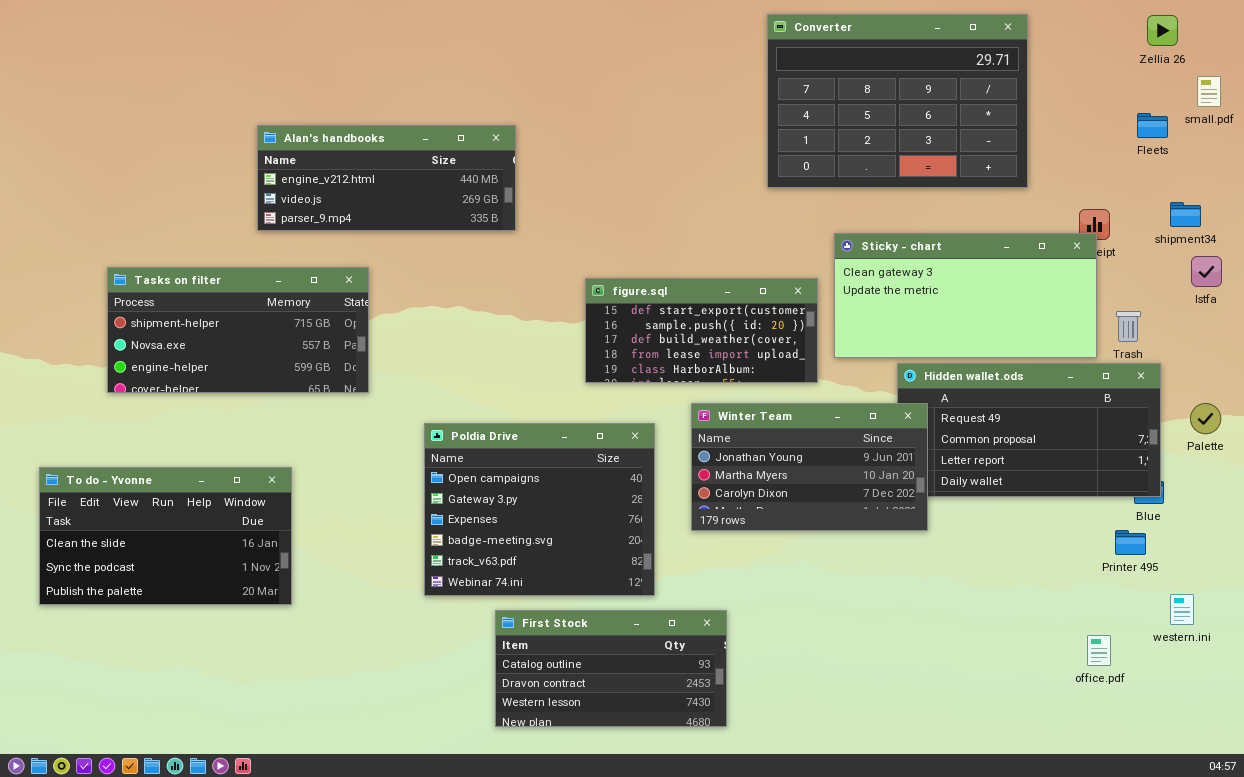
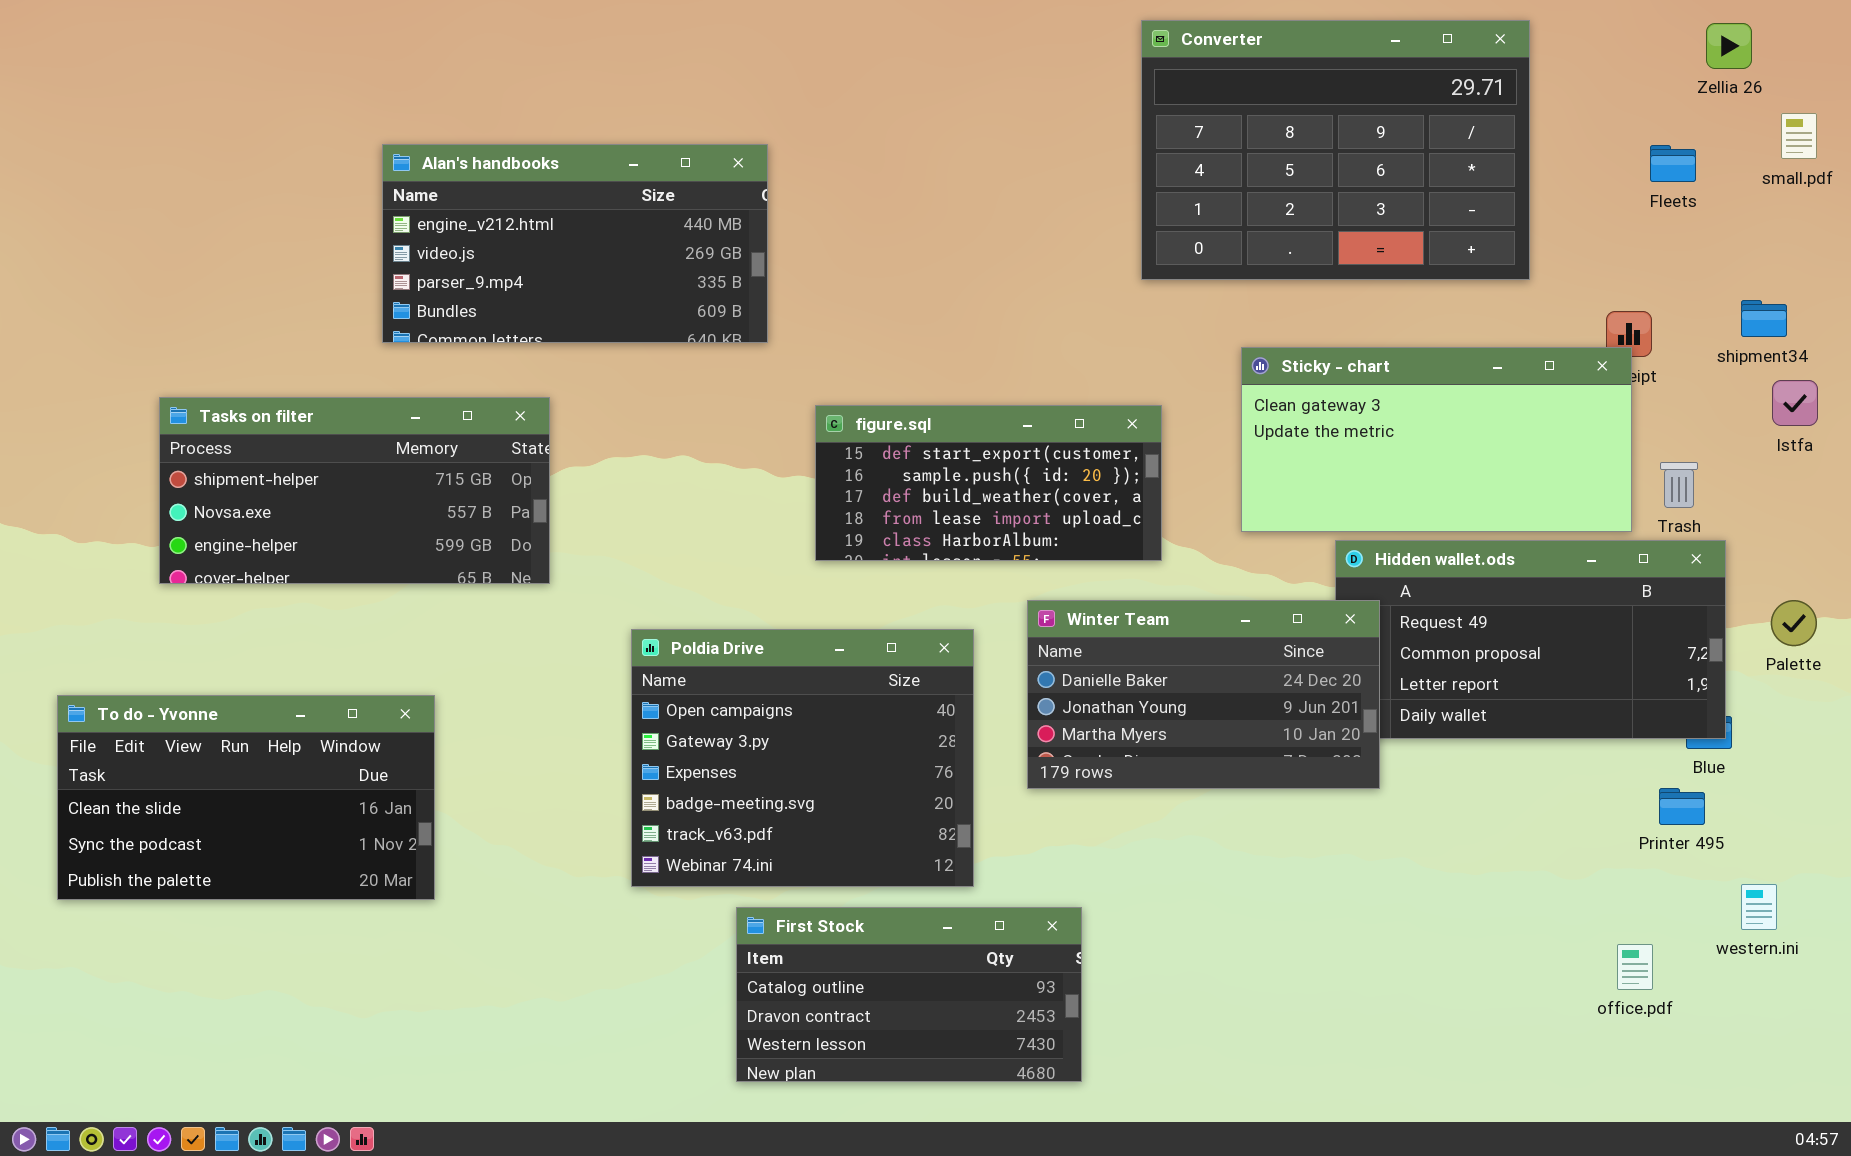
Fleets: [1137,113,1168,138] -> [1650,145,1696,182], moved
Alan's handbooks: [257,125,516,231] -> [382,144,768,343], resized
figure.sql: [585,278,818,383] -> [815,405,1162,561], moved
Winter Team: [691,403,928,531] -> [1027,600,1380,789], scrolled up 1 row

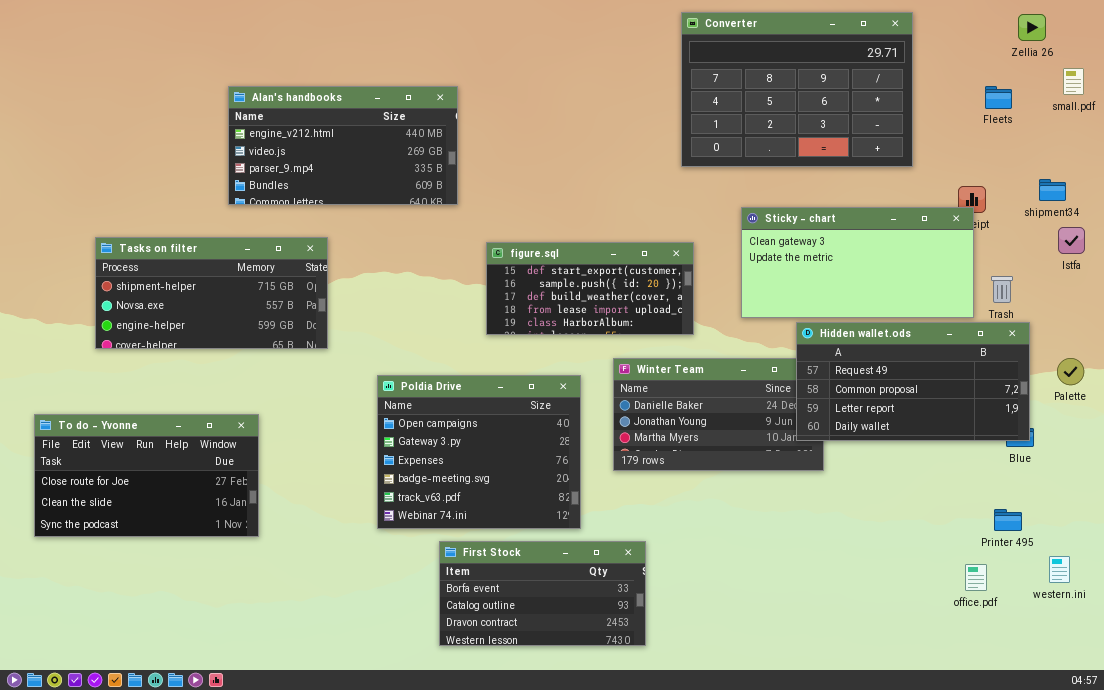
Hidden wallet.ods: [1335,540,1726,739] -> [796,322,1030,441], raised
To do - Yvonne: [57,695,435,900] -> [34,414,259,537], scrolled up 1 row
Printer 495: [1659,788,1705,825] -> [994,509,1022,531], moved
western.ini: [1741,884,1777,930] -> [1049,556,1070,583], moved
First Stock: [736,907,1082,1082] -> [439,541,646,646], scrolled up 1 row

